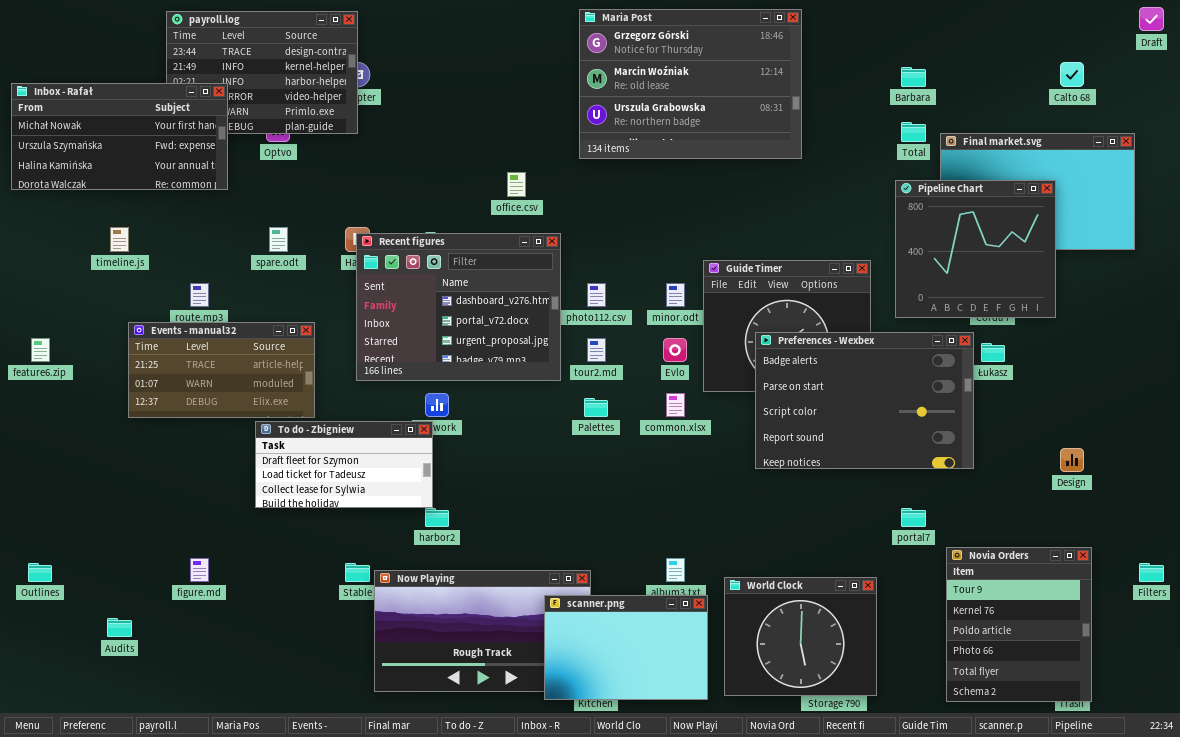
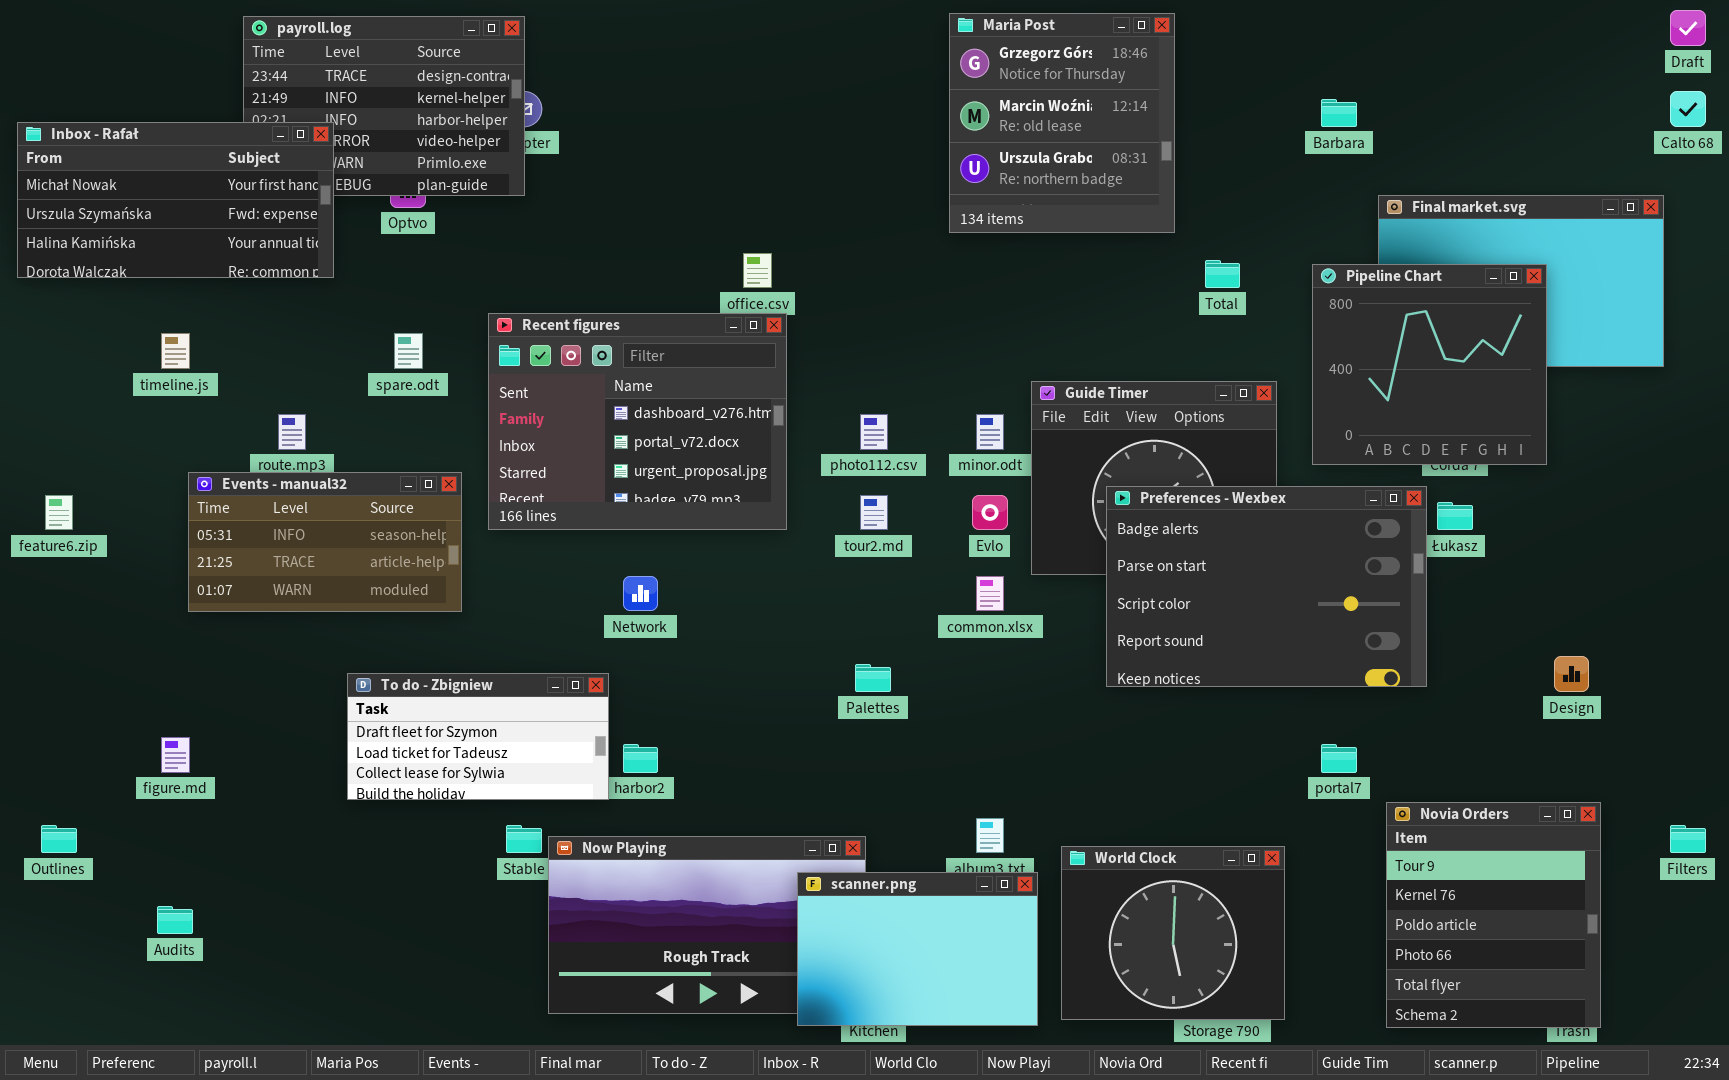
Maria Post: [579,9,802,159] -> [949,13,1175,233], resized
Calto 68: [1060,62,1084,87] -> [1670,91,1706,127], moved
Total: [901,122,926,142] -> [1205,260,1240,288], moved
Recent figures: [356,233,561,381] -> [488,313,787,530], moved
Events - manual32: [128,322,315,418] -> [188,472,462,612], scrolled up 1 row
Palettes: [584,398,608,417] -> [855,664,891,692], moved
To do - Zbigniew: [255,421,433,508] -> [347,673,609,800], moved
figure.md: [190,558,209,582] -> [161,737,190,773], moved

